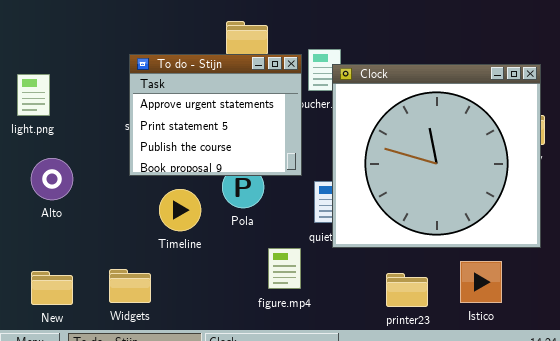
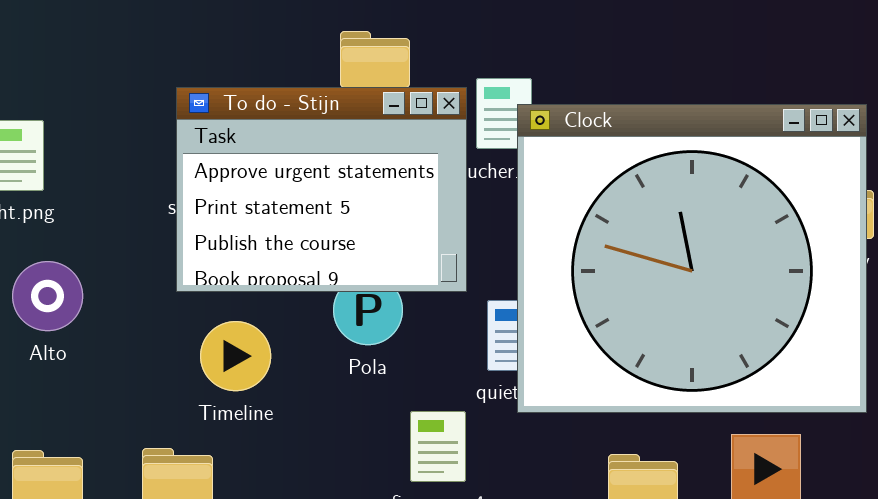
Timeline: [159,189,201,231] -> [200,321,271,391], moved

